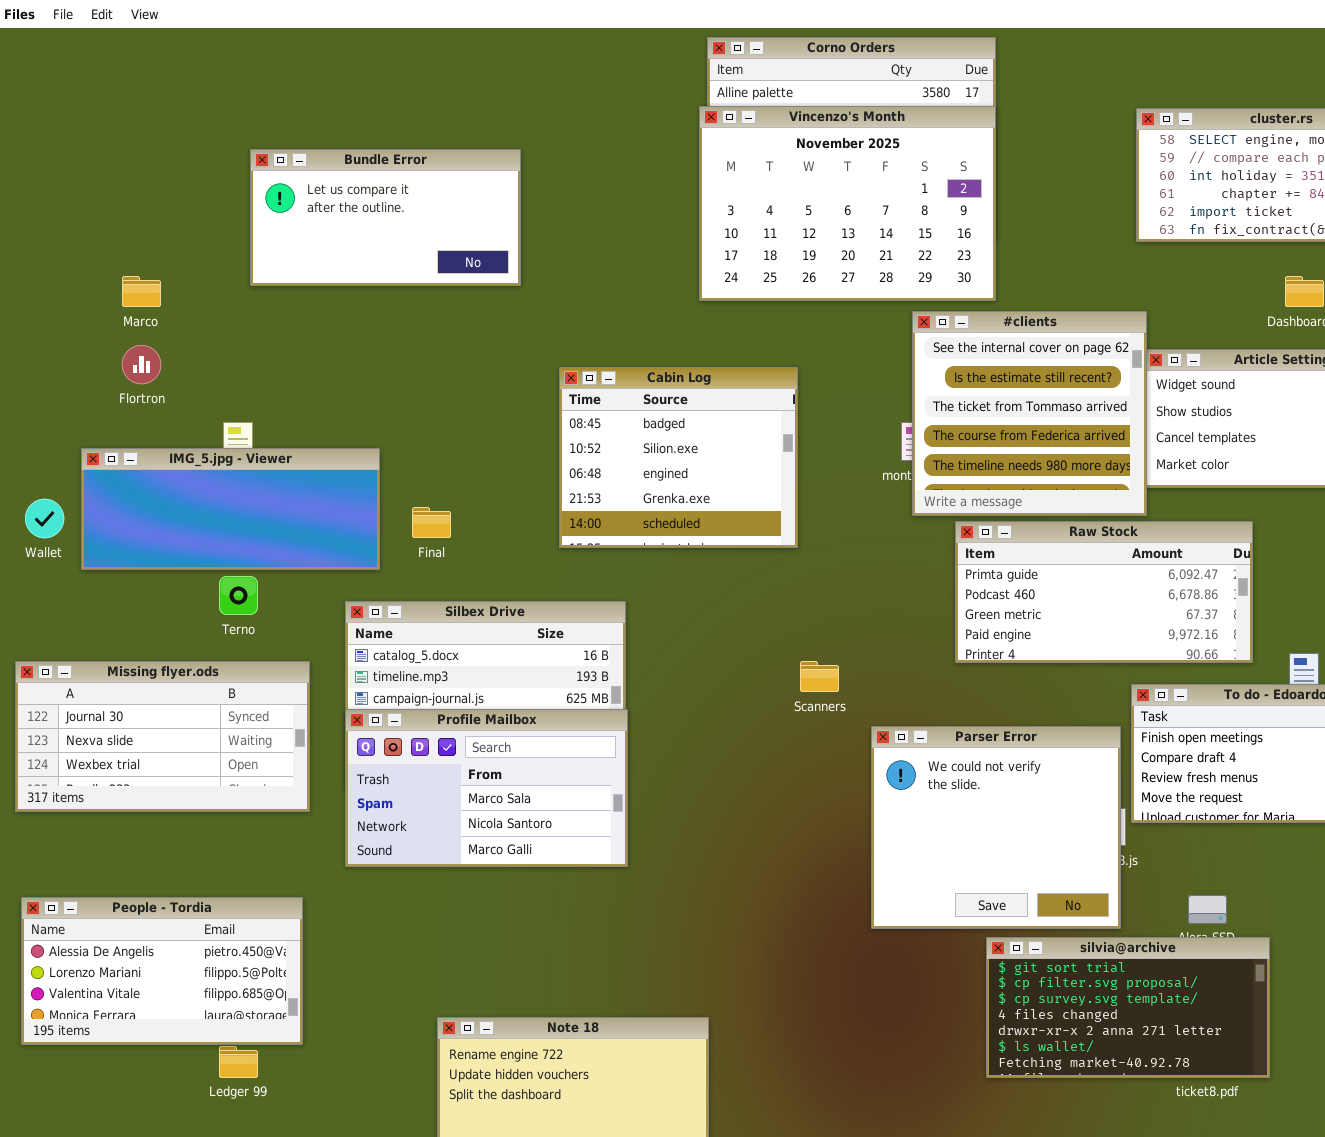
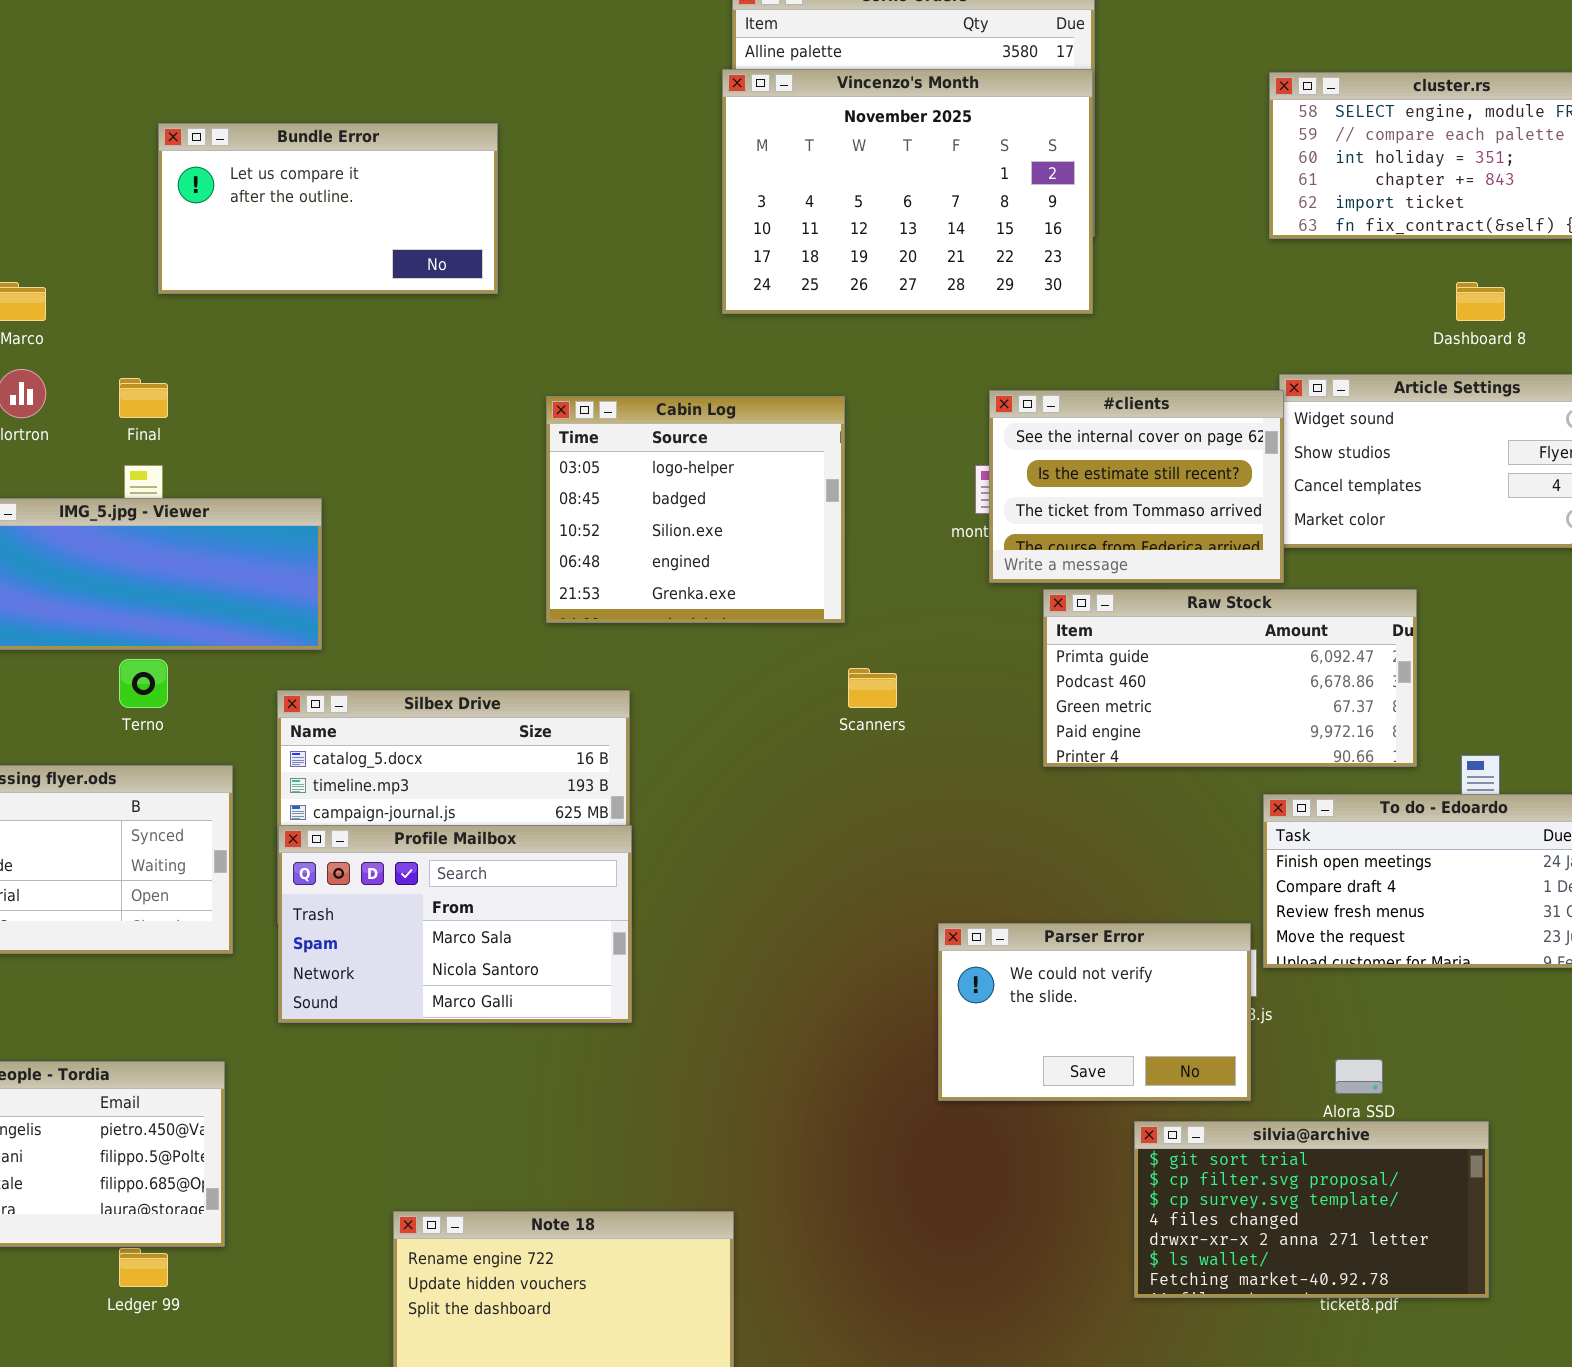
#clients: [912,311,1147,516] -> [989,390,1284,583], resized
Cabin Log: [559,367,798,548] -> [546,396,845,623], scrolled up 1 row
Final: [412,507,451,538] -> [119,378,168,418], moved
Scanners: [800,661,839,692] -> [848,668,897,708], moved
Parser Error: [871,726,1121,929] -> [938,923,1251,1101], resized
silvia@archive: [986,937,1270,1078] -> [1134,1121,1489,1298], moved

